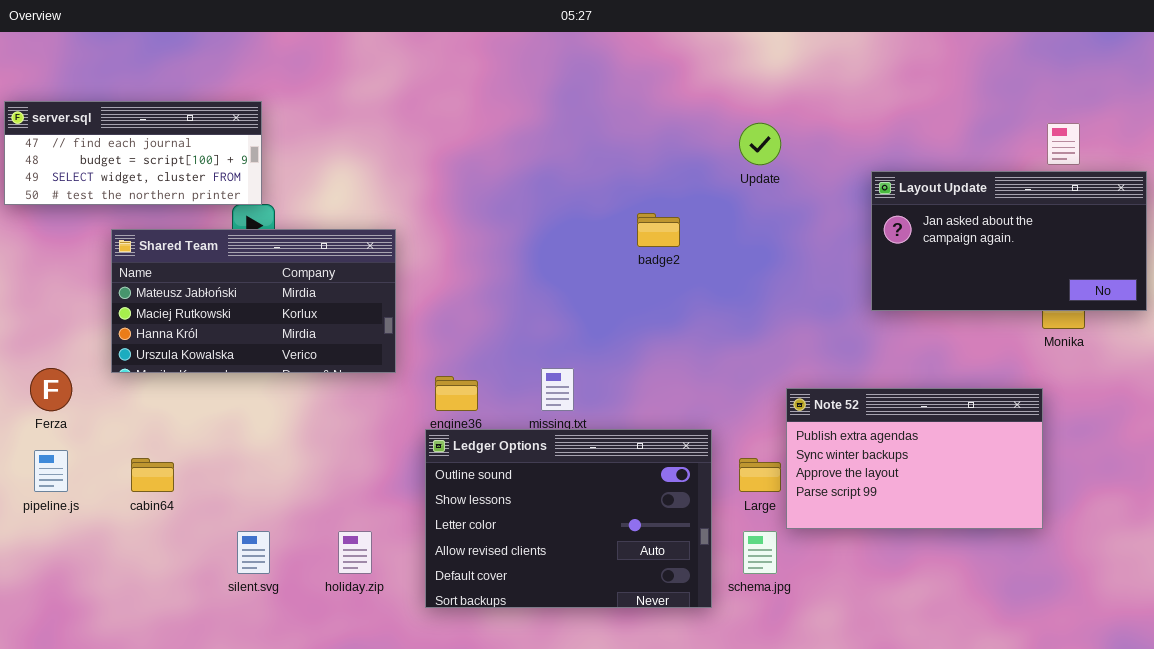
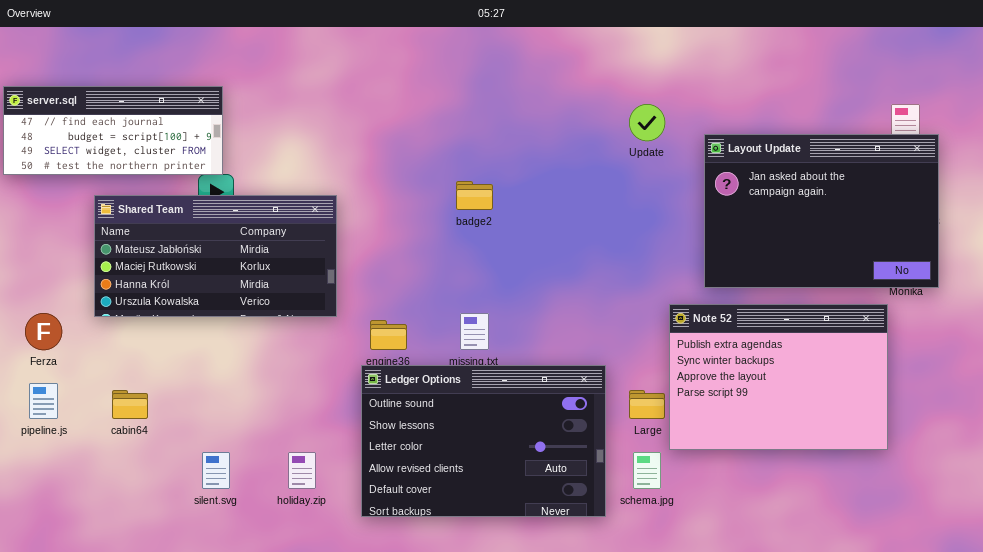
Layout Update: [871,171,1147,311] -> [704,134,939,288], moved, resized
badge2: [637,213,680,247] -> [456,181,493,210], moved
Note 52: [786,388,1043,529] -> [669,304,888,450], resized

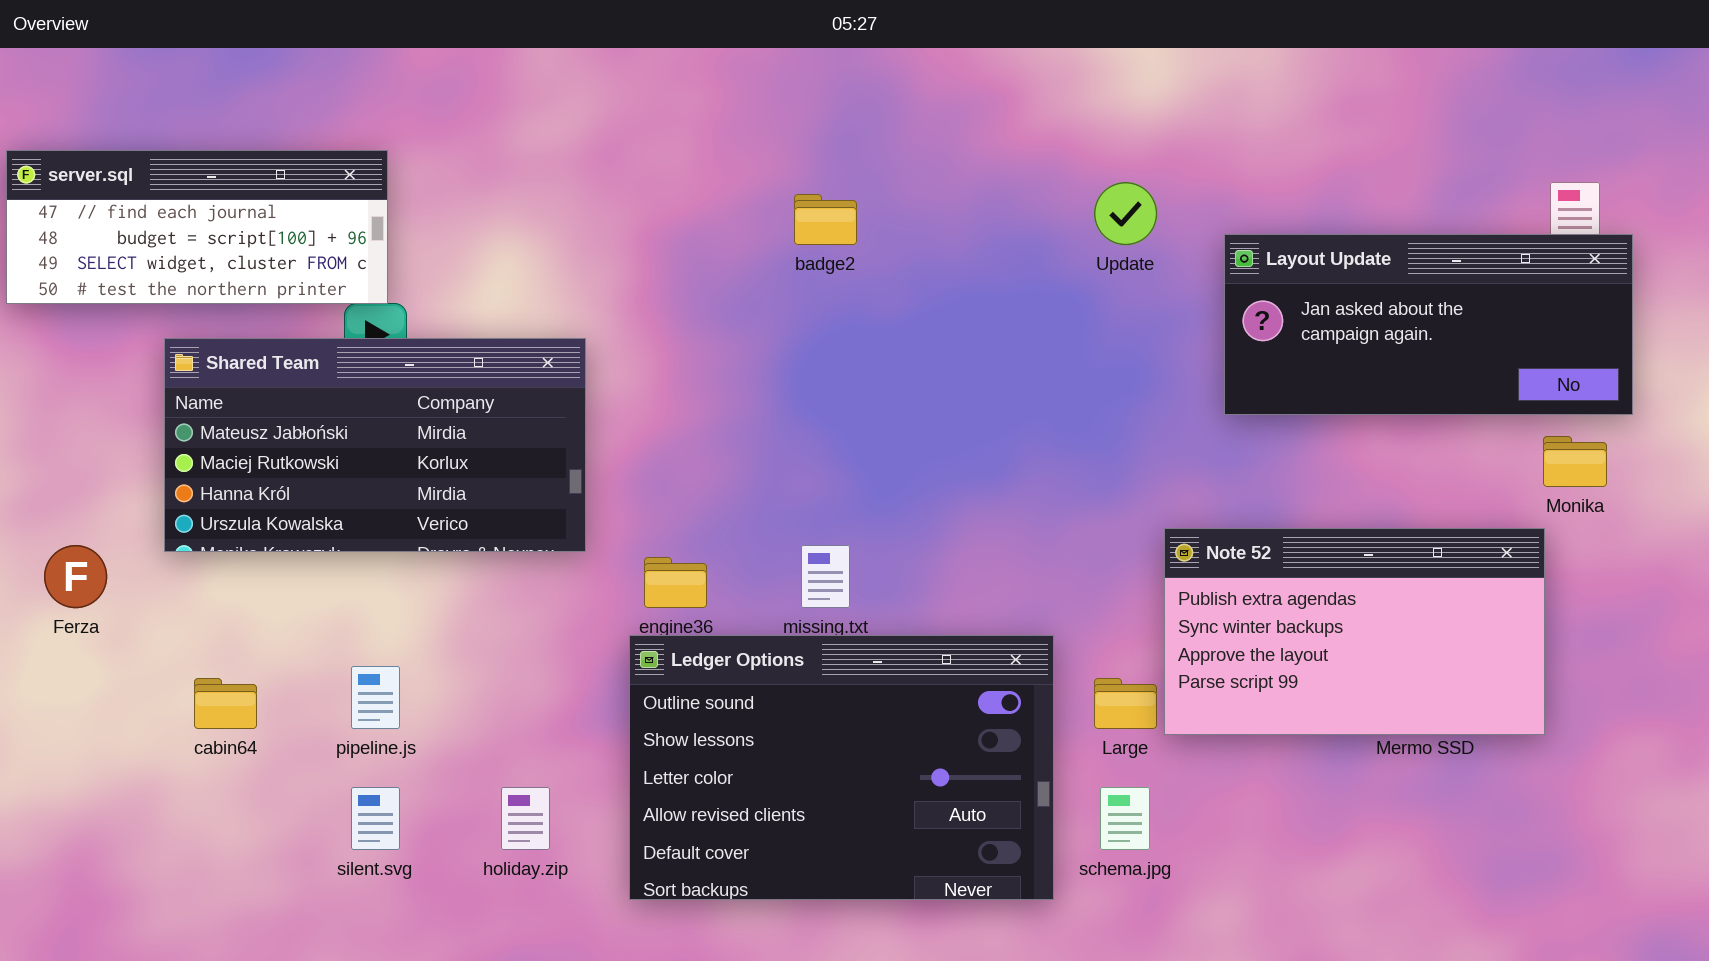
Layout Update: [704,134,939,288] -> [1224,234,1633,415], resized
badge2: [456,181,493,210] -> [794,194,857,245], moved
Note 52: [669,304,888,450] -> [1164,528,1545,735], resized
pipeline.js: [29,383,58,419] -> [351,666,400,729], moved

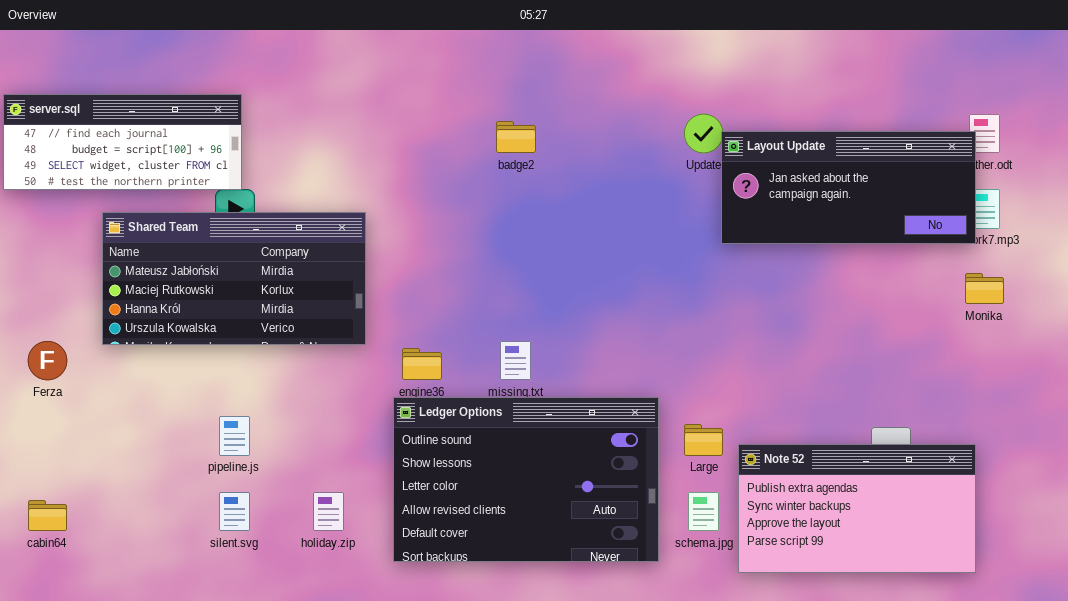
Layout Update: [1224,234,1633,415] -> [721,131,976,244], moved
Note 52: [1164,528,1545,735] -> [738,444,976,573], moved
cabin64: [194,678,257,729] -> [28,500,67,531], moved

